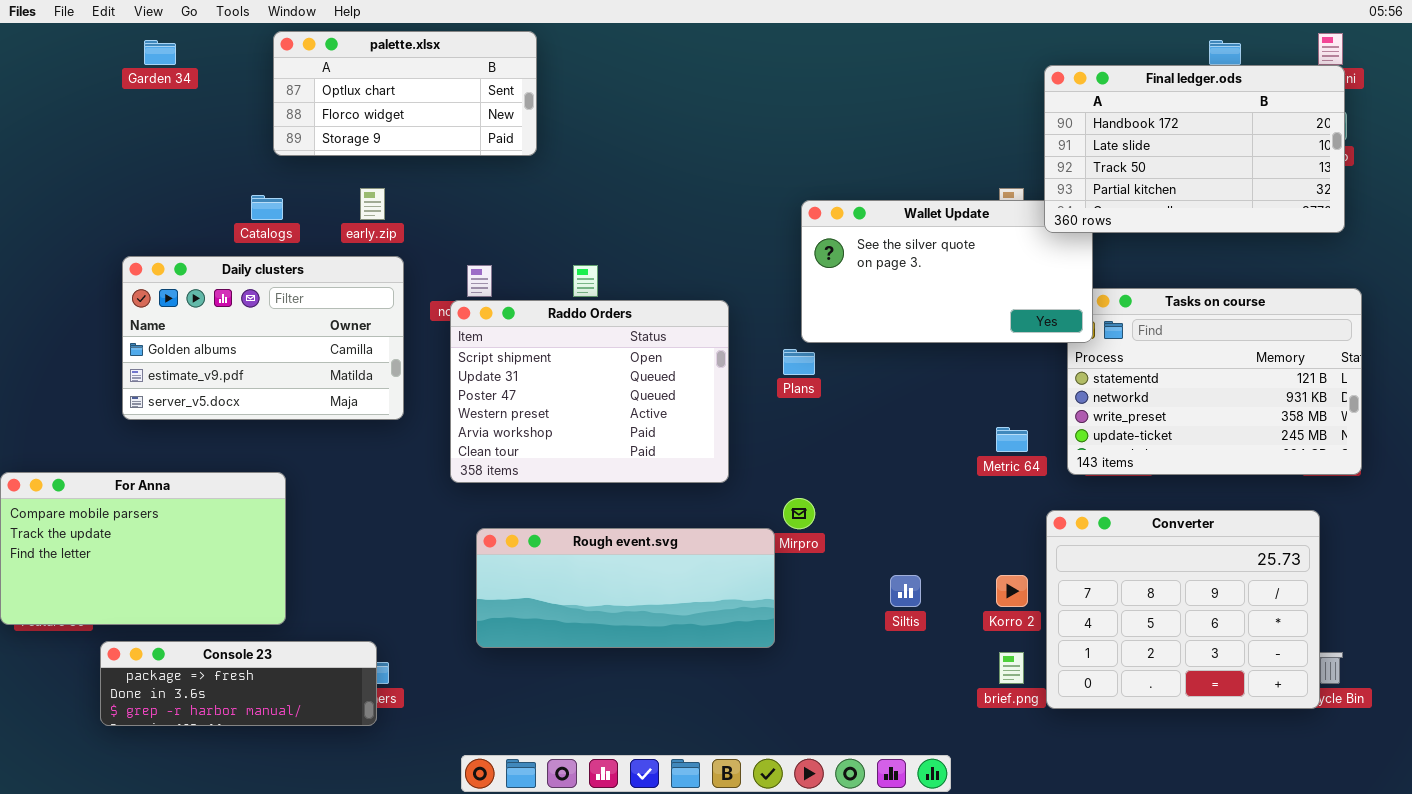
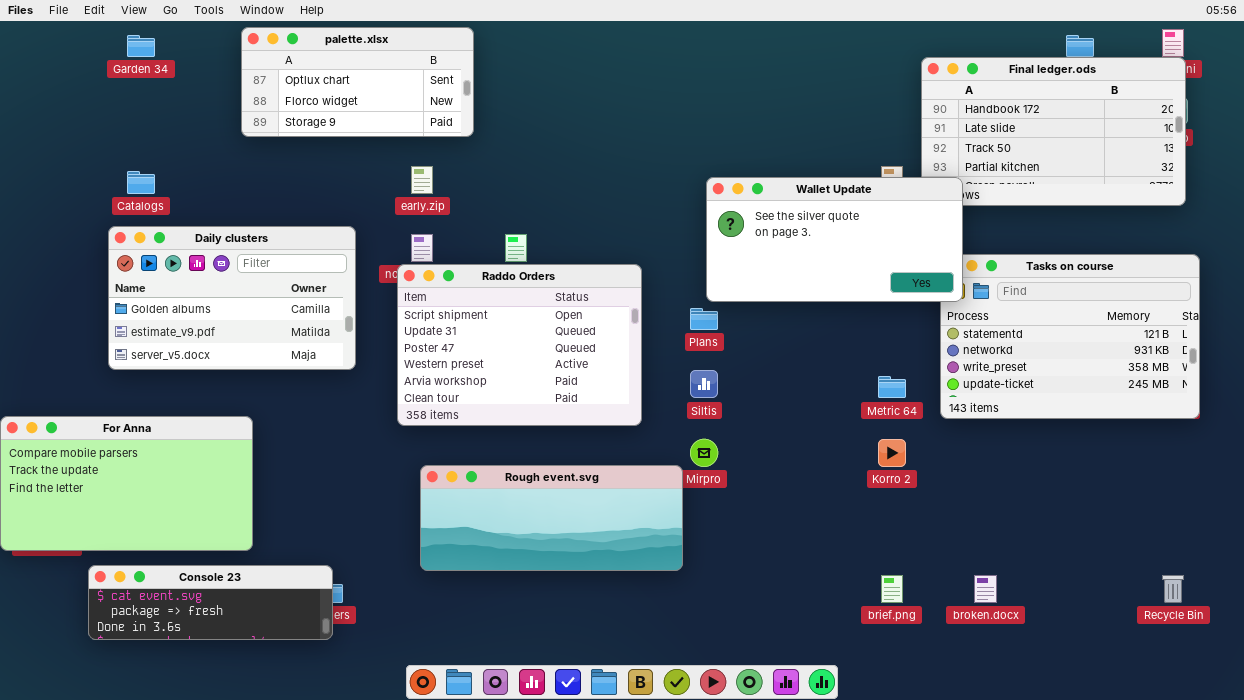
early.zip: [360,188,385,220] -> [411,166,433,194], moved
Catalogs: [251,195,283,220] -> [127,171,155,194], moved
Wallet Update: [801,200,1093,343] -> [706,177,963,302], raised
Converter: [1046,510,1320,709] -> none, closed
Siltis: [890,575,921,607] -> [690,370,718,398], moved
Korro 2: [996,575,1028,607] -> [878,439,906,467], moved
Console 23: [100,641,377,726] -> [88,565,333,640], scrolled up 1 row

